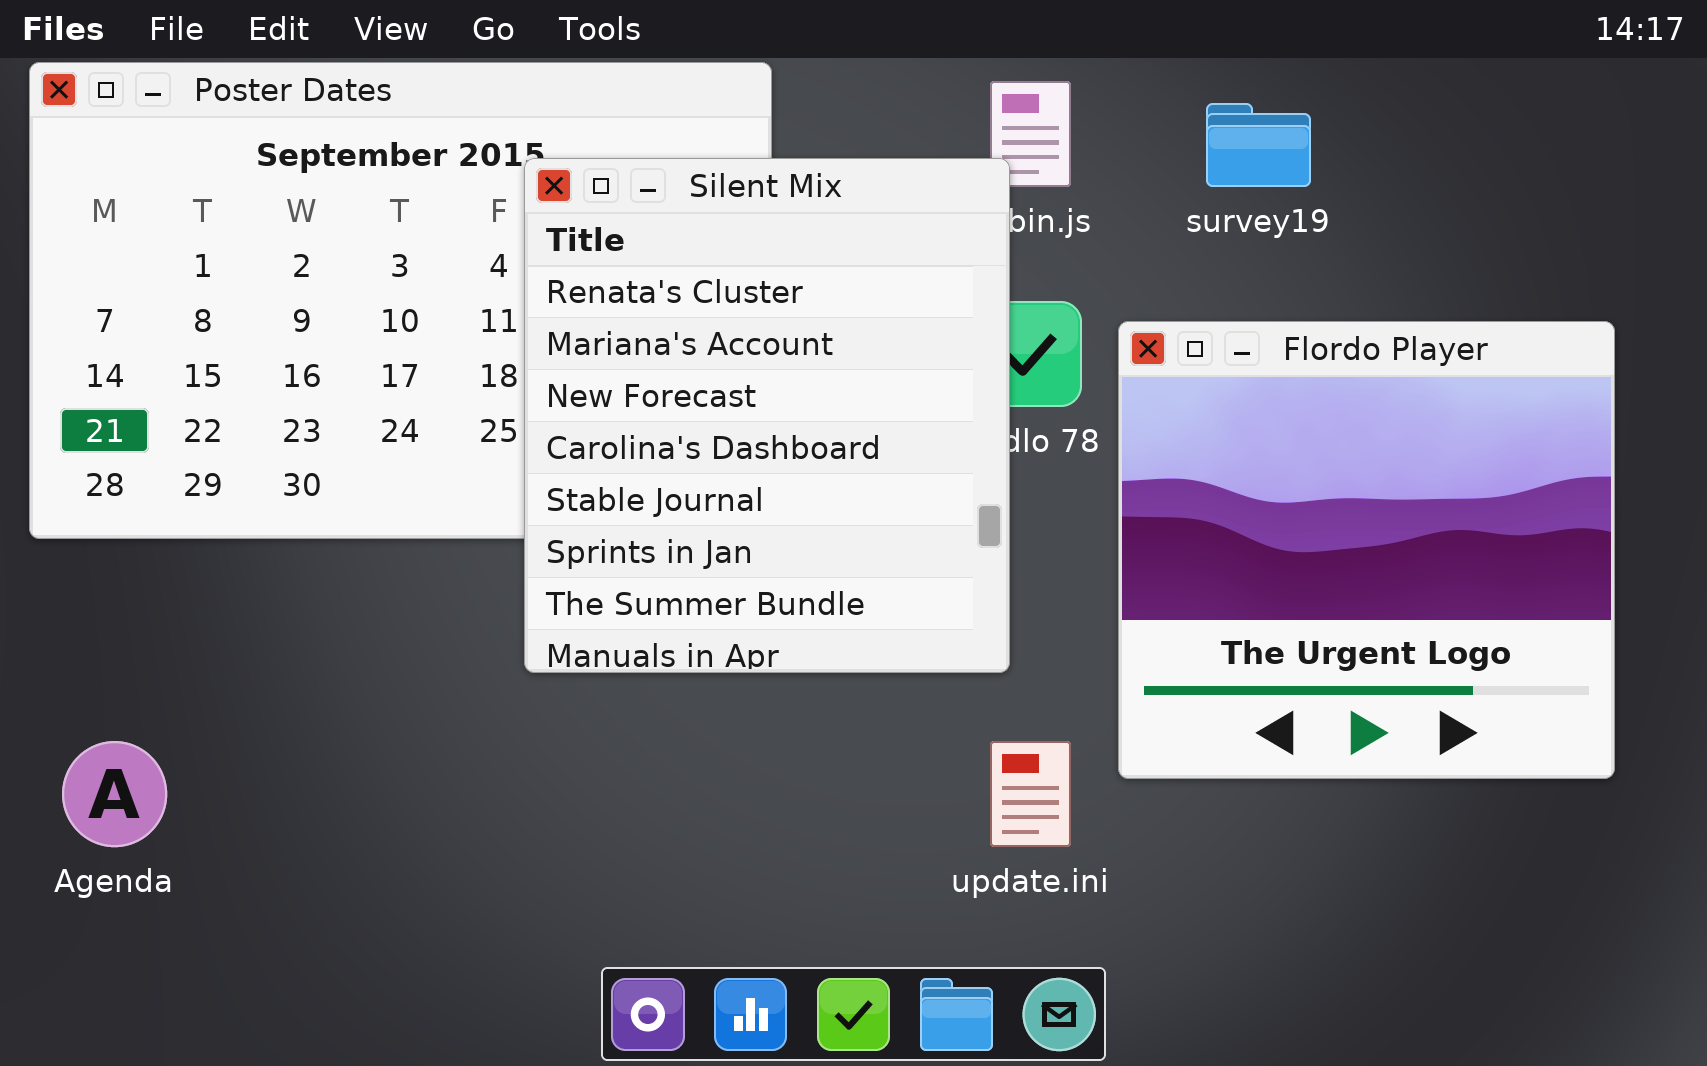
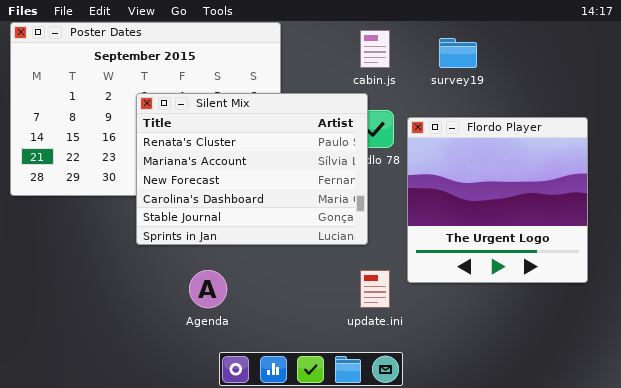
Silent Mix: [524,158,1010,673] -> [136,93,368,245], resized
Agenda: [62,741,167,847] -> [189,270,227,308], moved

